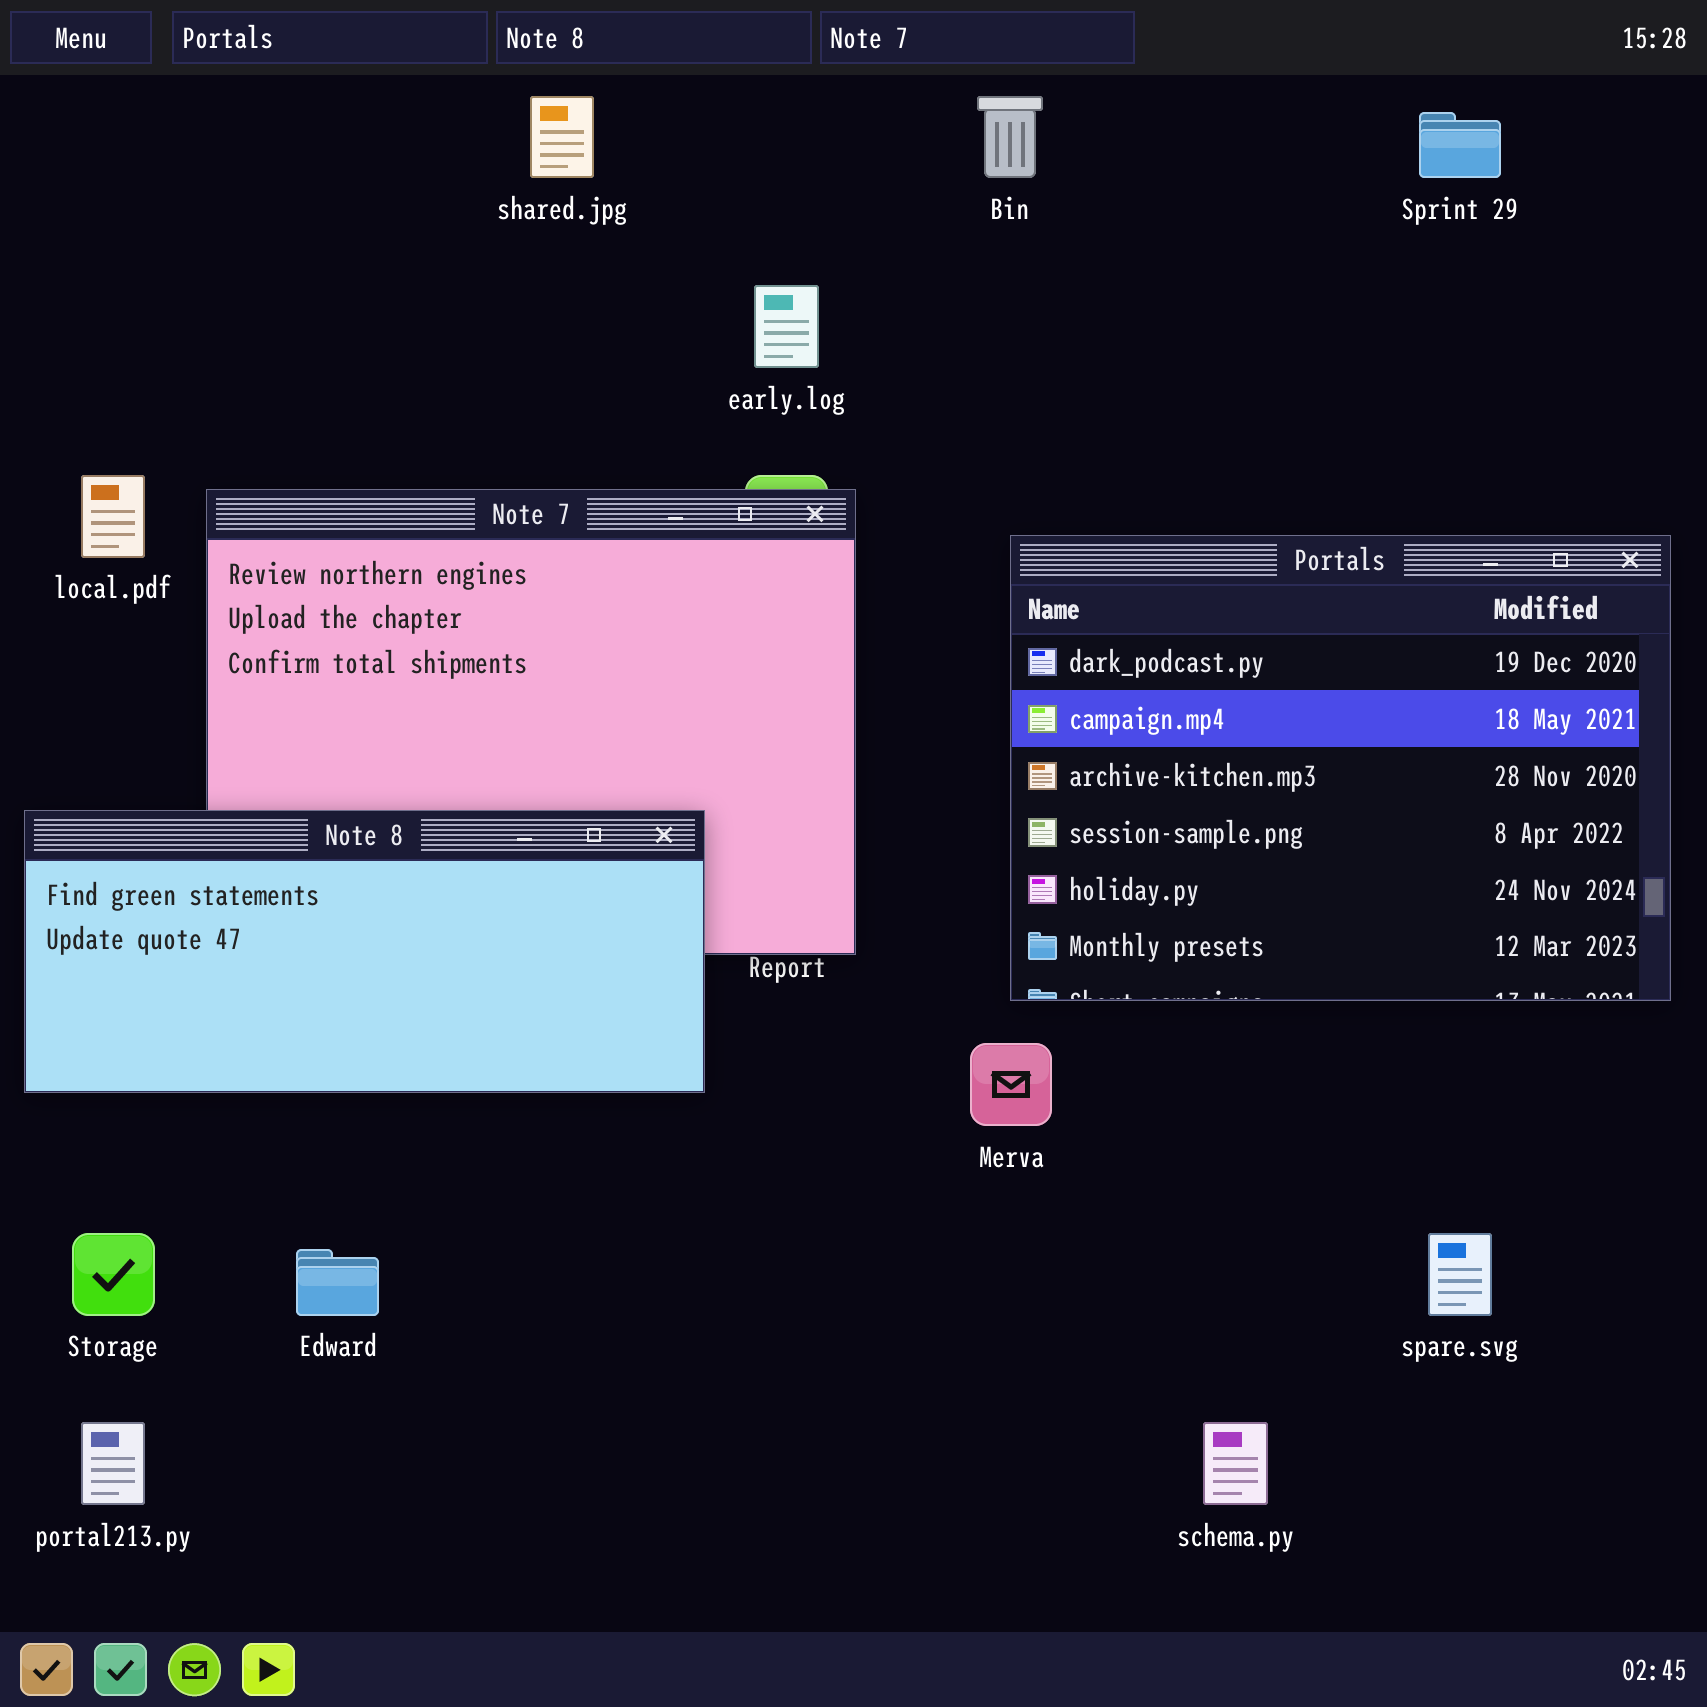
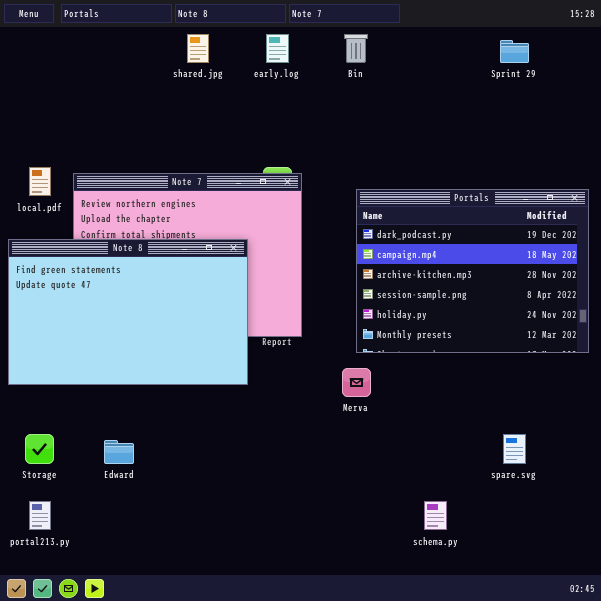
early.log: [754,285,819,368] -> [266,34,289,63], moved
Note 8: [24,810,705,1093] -> [8,239,248,385], resized

